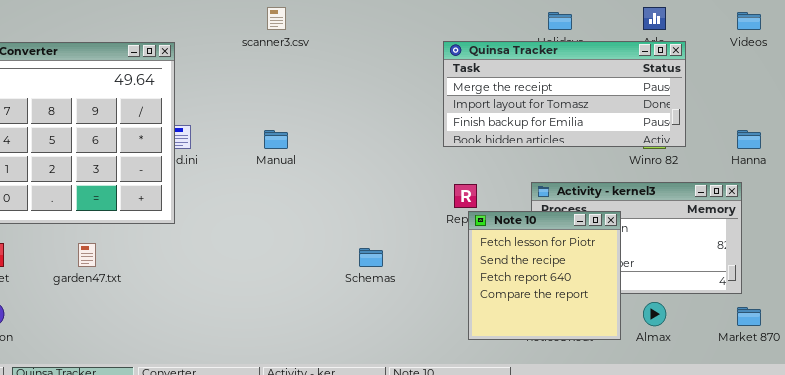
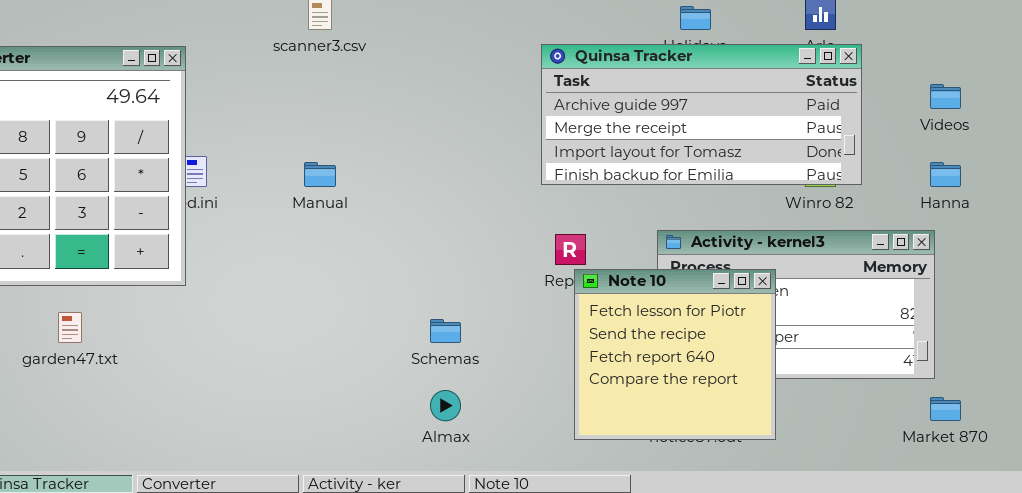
Videos: [737,12,761,30] -> [930,84,961,109], moved
Quinsa Tracker: [443,41,686,147] -> [541,44,862,185], scrolled up 1 row
Almax: [643,302,666,326] -> [430,390,461,421], moved

